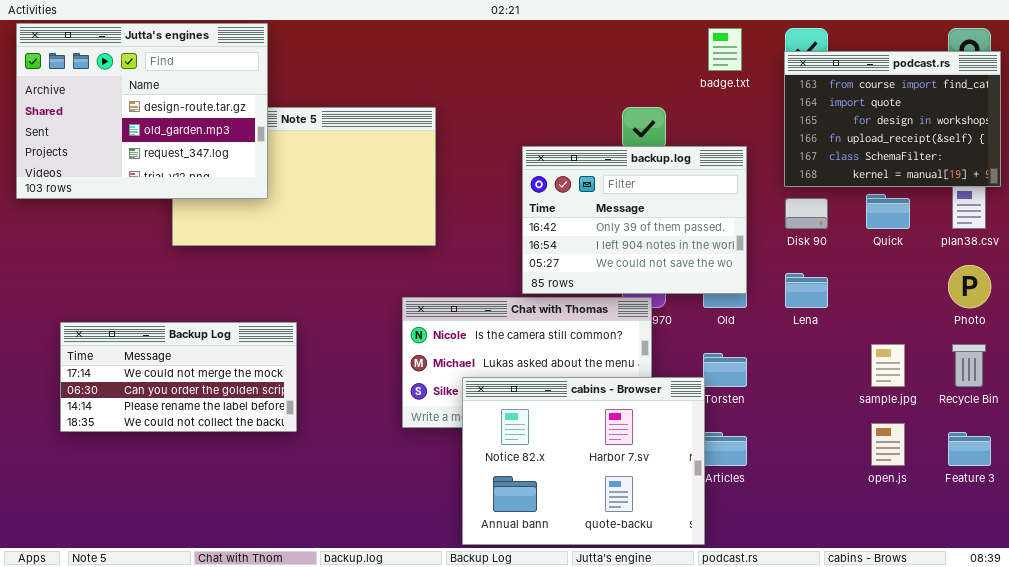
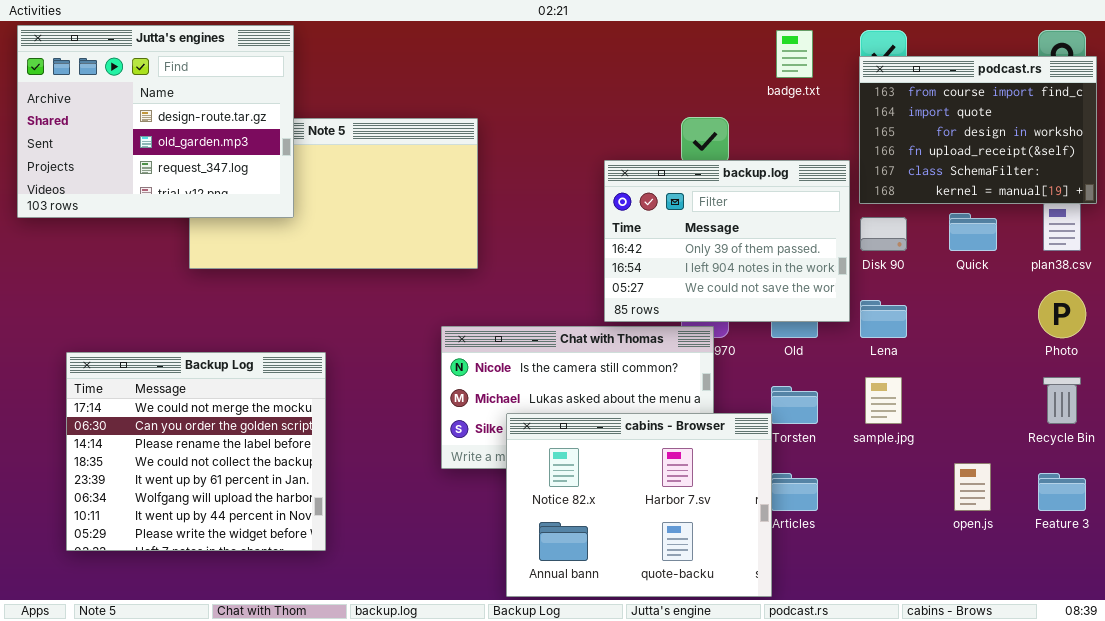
backup.log: [522,146,747,294] -> [604,160,850,322], moved
Backup Log: [60,322,297,432] -> [66,352,326,551], resized
sample.jpg: [871,344,905,387] -> [865,377,902,424], moved

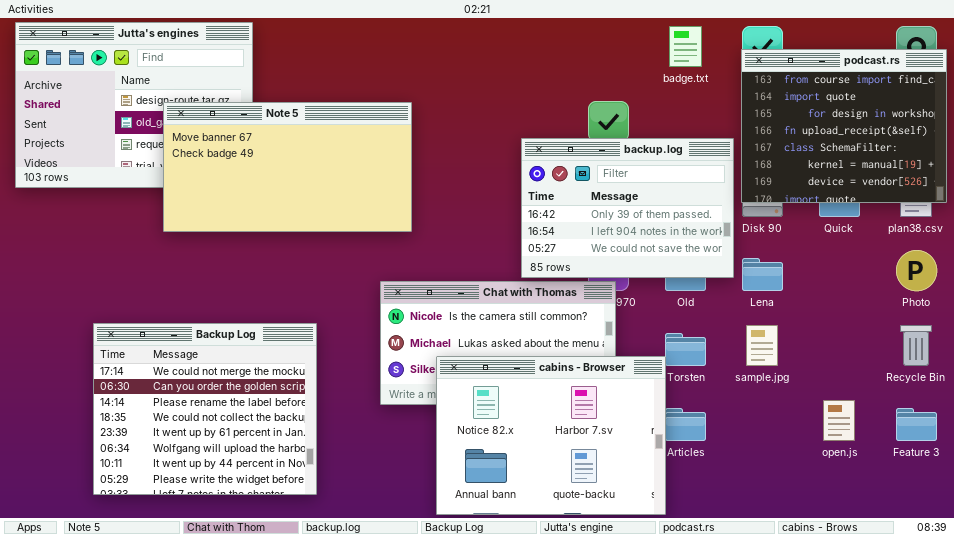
podcast.rs: [859,56,1097,204] -> [741,49,947,203], resized
Note 5: [189,118,478,269] -> [163,102,412,232], raised
Backup Log: [66,352,326,551] -> [93,323,317,495], moved

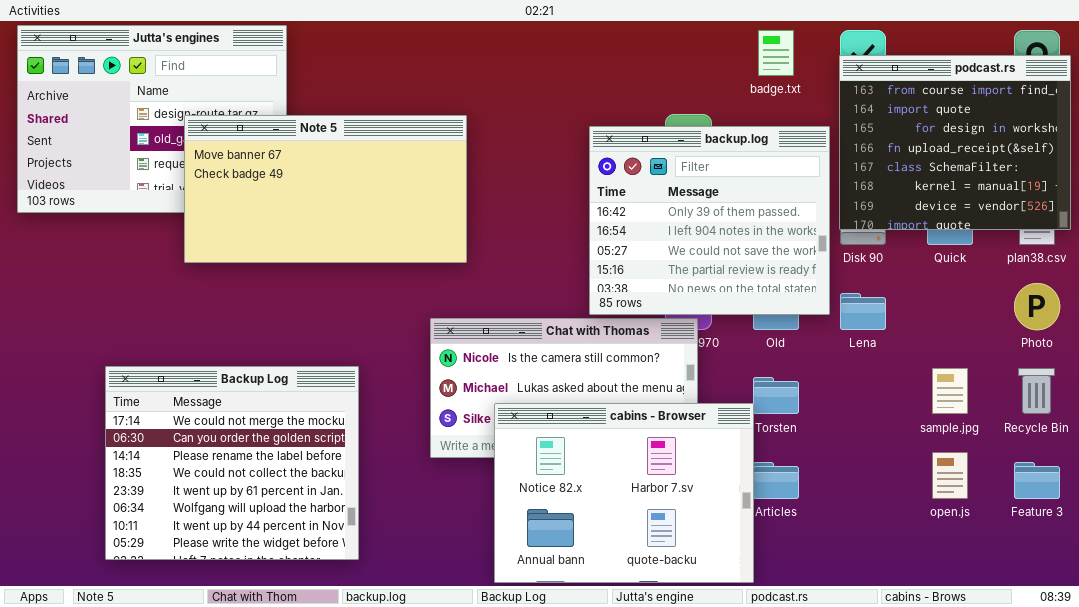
backup.log: [521,138,734,278] -> [589,126,830,315], resized
sample.jpg: [746,325,778,366] -> [932,368,968,414], moved

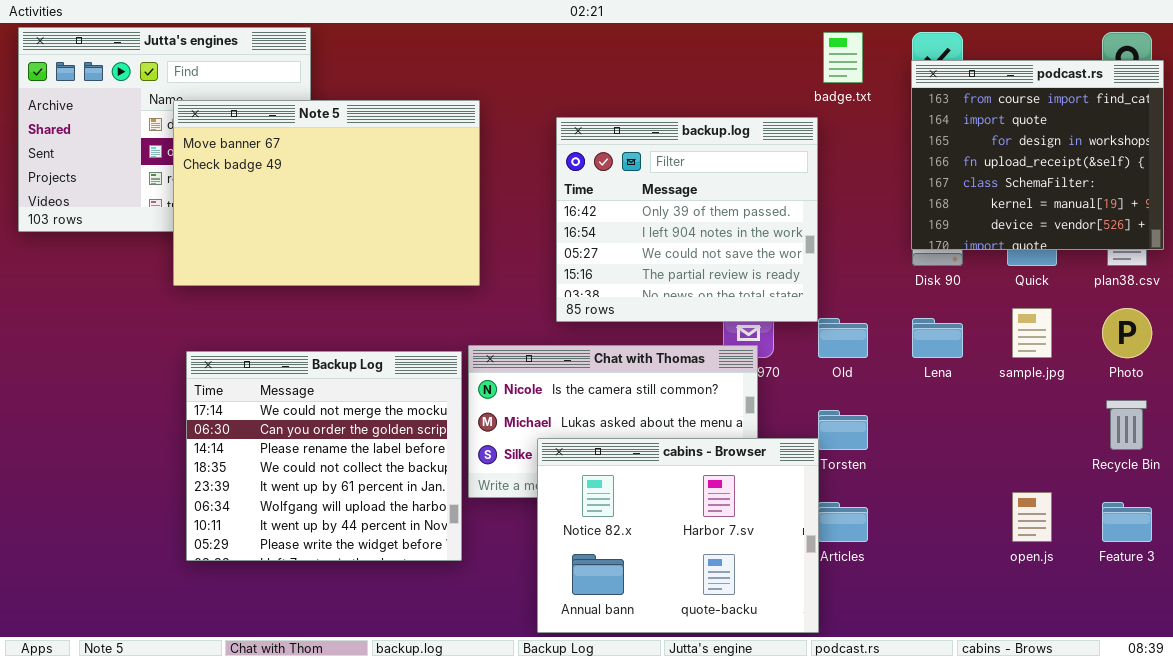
Note 5: [184,115,467,263] -> [173,100,480,286], moved, resized
backup.log: [589,126,830,315] -> [556,117,818,322], moved
Backup Log: [105,366,359,560] -> [186,351,462,561], moved
sample.jpg: [932,368,968,414] -> [1012,308,1052,358], moved

